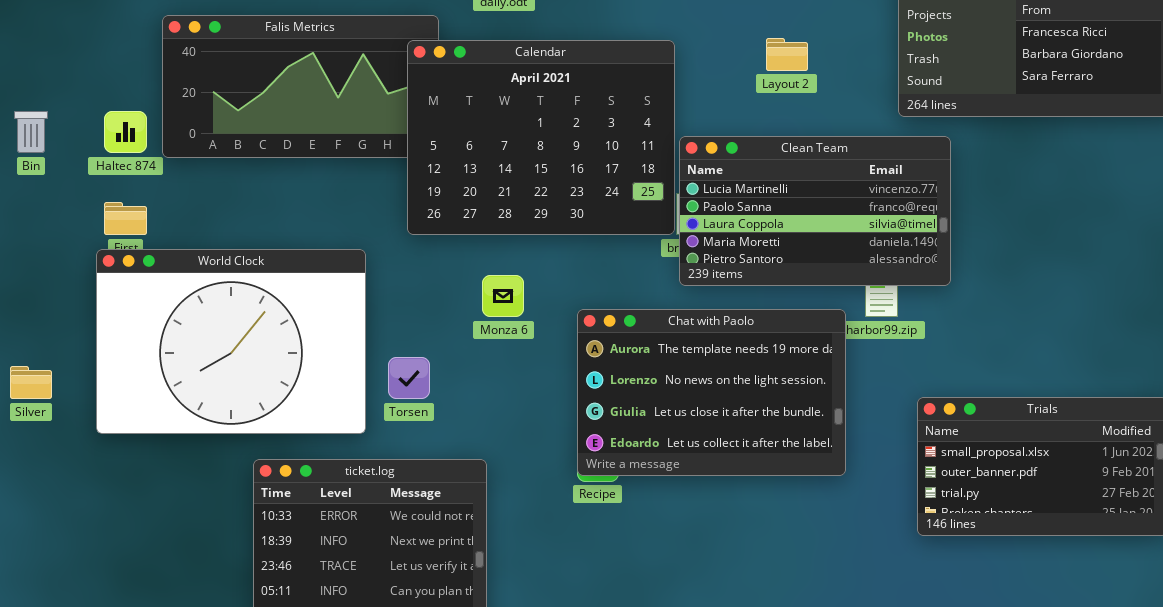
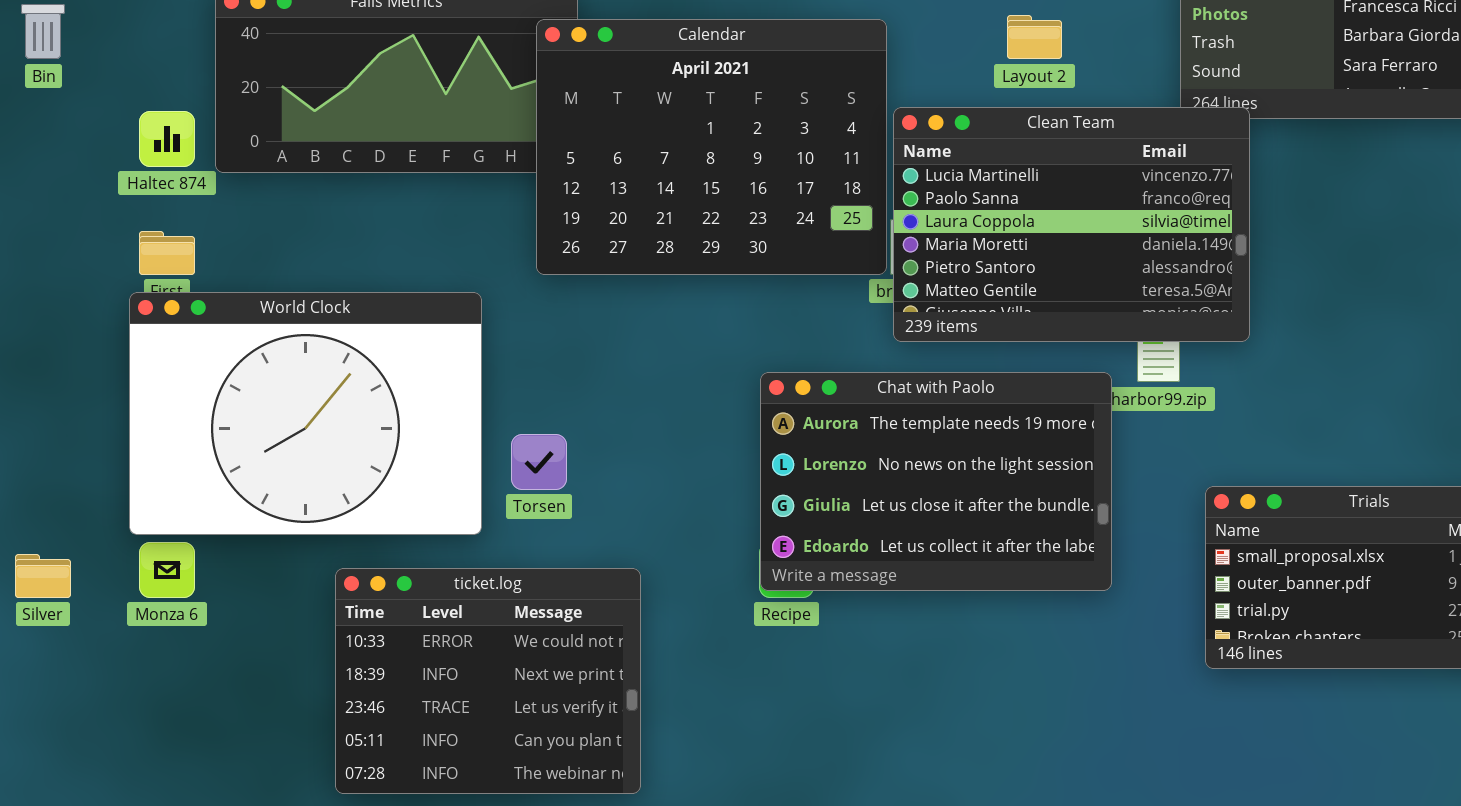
Bin: [14,111,48,153] -> [21,4,65,59], moved
Clean Team: [679,136,951,286] -> [893,107,1250,342], resized
Monza 6: [482,275,524,317] -> [139,542,195,598], moved
Silver: [10,366,52,399] -> [15,554,71,598], moved

